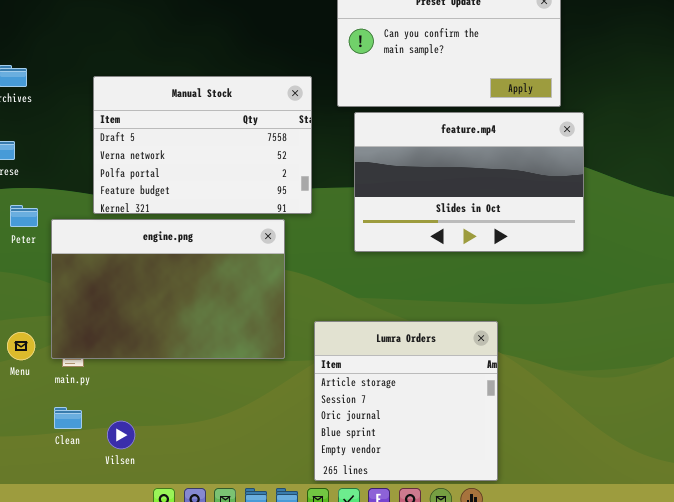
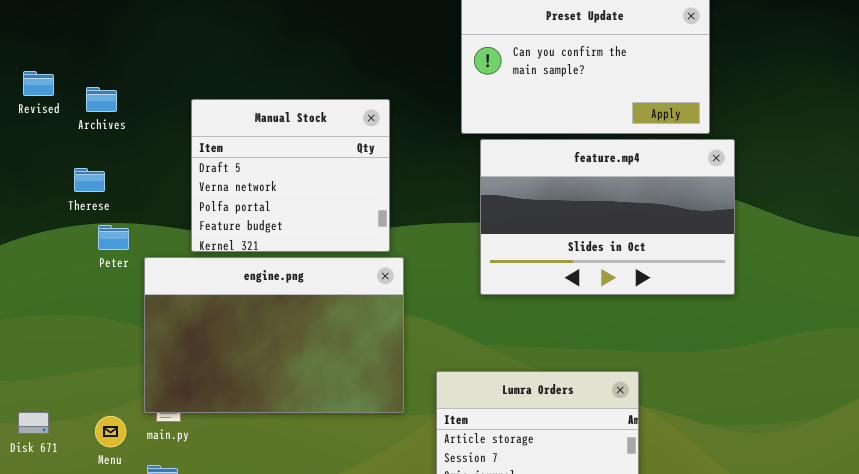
Manual Stock: [93,76,312,214] -> [191,99,390,252], resized
Peter: [10,205,38,227] -> [98,225,129,250], moved
Menu: [7,332,35,360] -> [95,416,126,447], moved

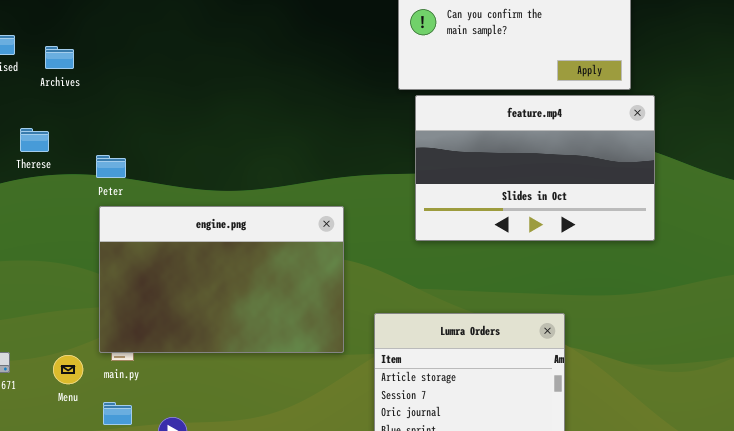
Manual Stock: [191,99,390,252] -> none, closed
Therese: [74,168,105,192] -> [20,128,49,152], moved
Peter: [98,225,129,250] -> [96,155,126,178], moved

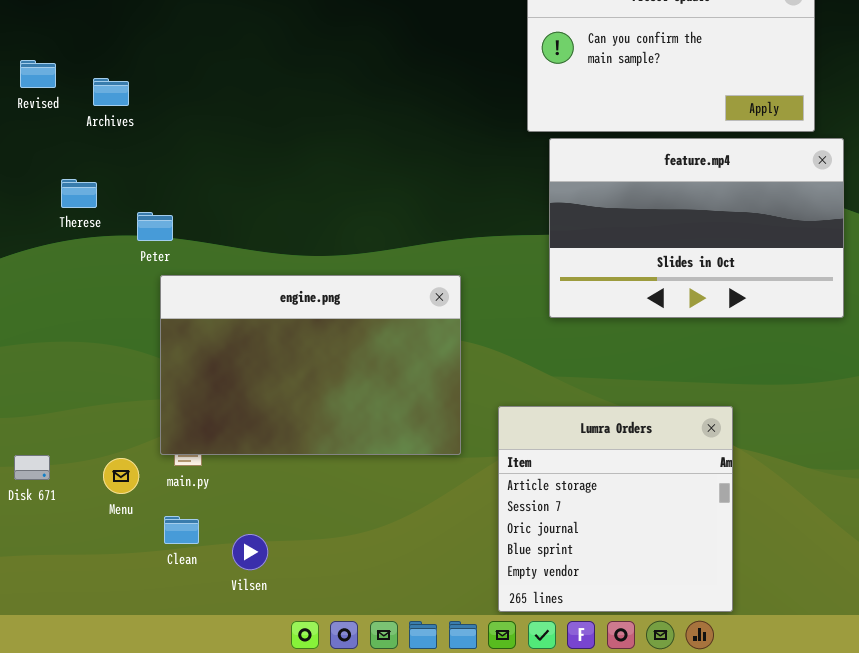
Peter: [96,155,126,178] -> [137,212,173,241], moved

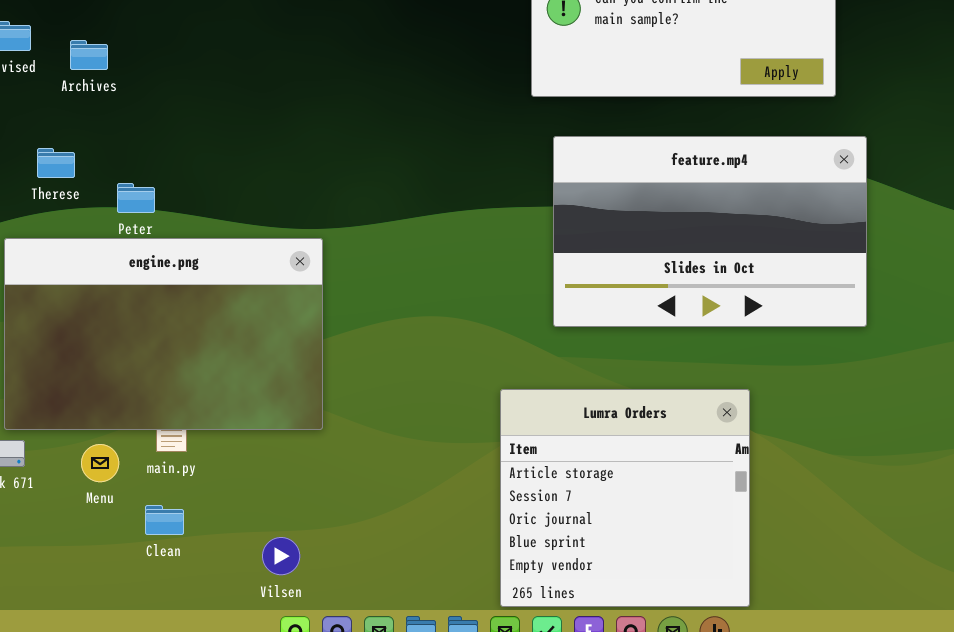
feature.mp4: [549,138,844,318] -> [553,136,867,327], moved
engine.png: [160,275,461,455] -> [4,238,323,430], moved
Vilsen: [232,534,268,570] -> [262,537,300,575], moved

